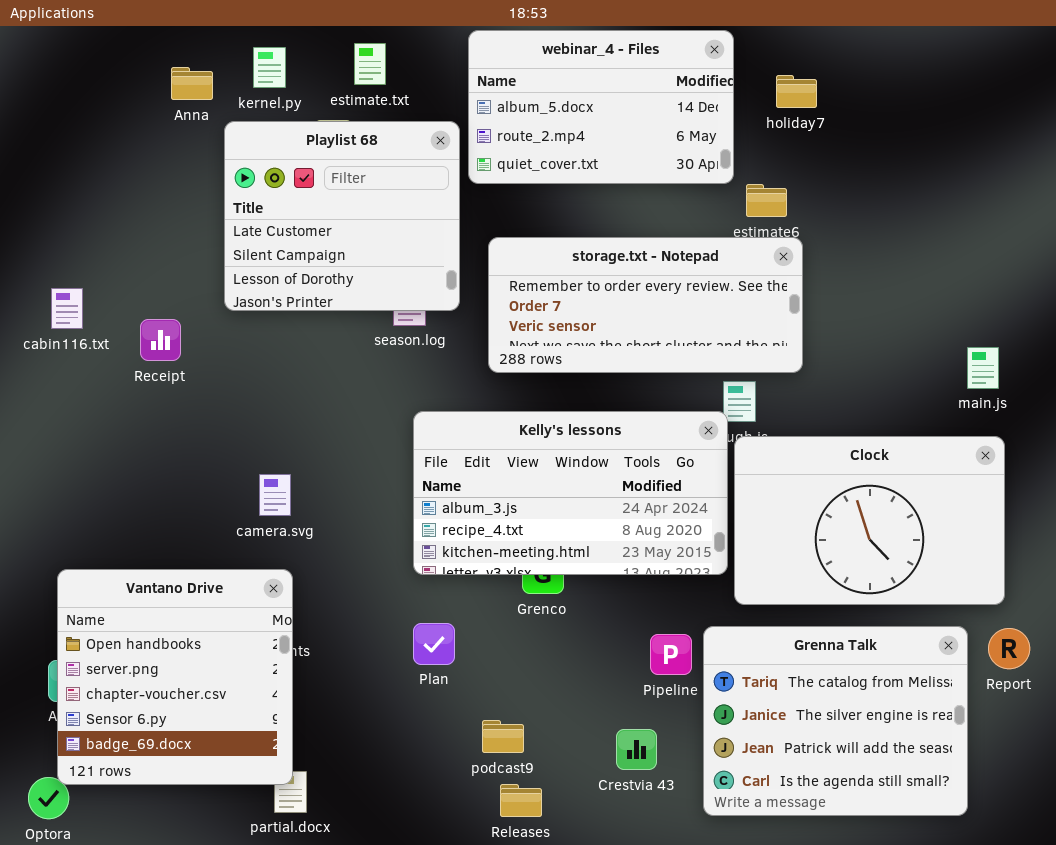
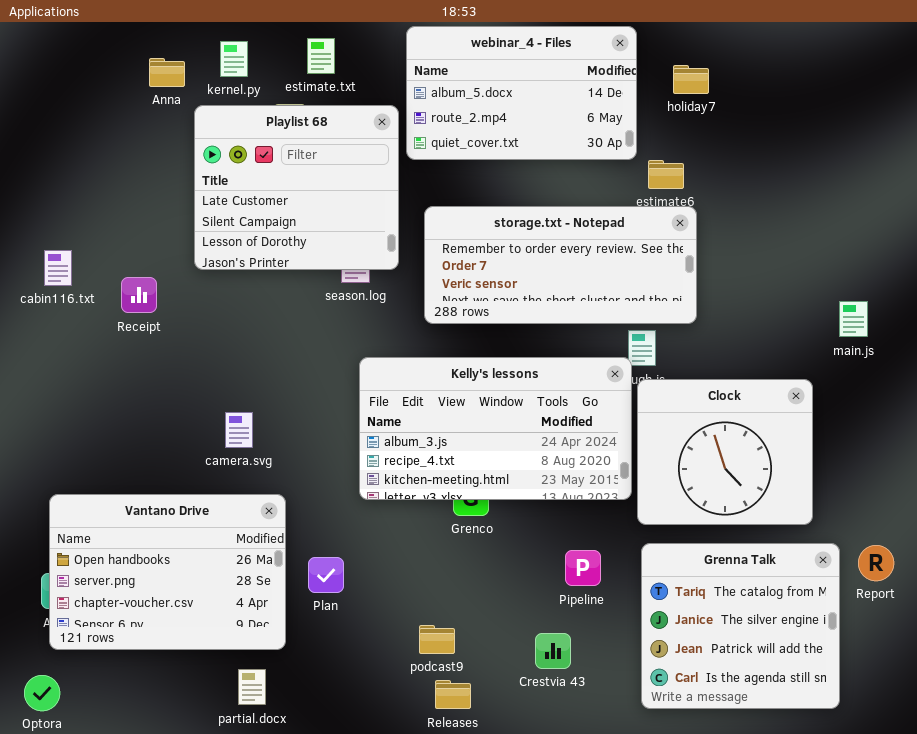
Clock: [734,436,1005,605] -> [637,379,813,525], resized
Vantano Drive: [57,569,293,785] -> [49,494,286,650], resized
Plan: [413,623,455,665] -> [308,557,344,593], moved
Grenna Talk: [703,626,968,816] -> [641,543,840,709], resized

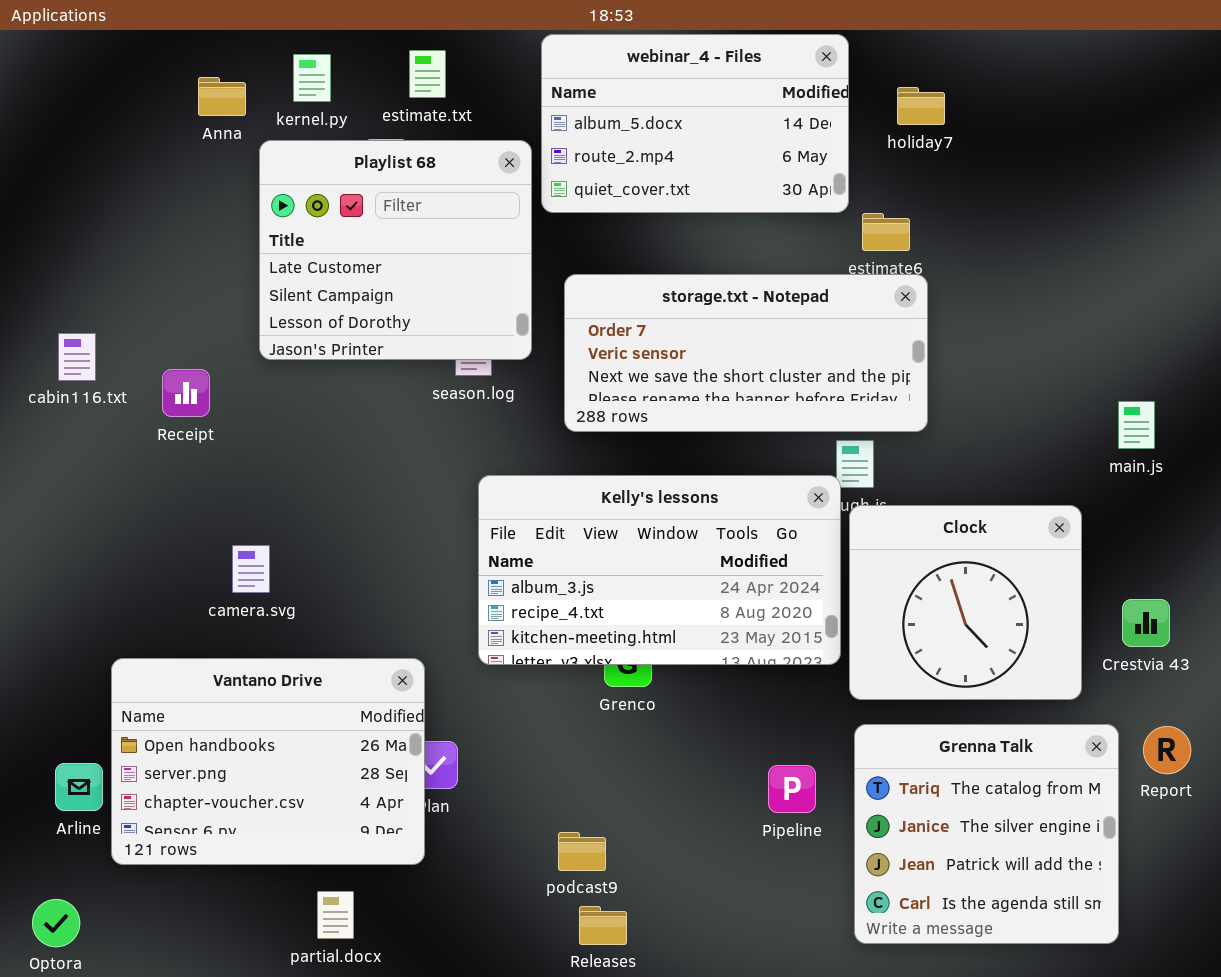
storage.txt - Notepad: [424,206,697,324] -> [564,274,928,432], scrolled down 1 row
camera.svg: [225,412,253,448] -> [232,545,270,593], moved
Vantano Drive: [49,494,286,650] -> [111,658,425,865], moved
Pipeline: [565,550,601,586] -> [768,765,816,813], moved
Crestvia 43: [535,633,571,669] -> [1122,599,1170,647], moved

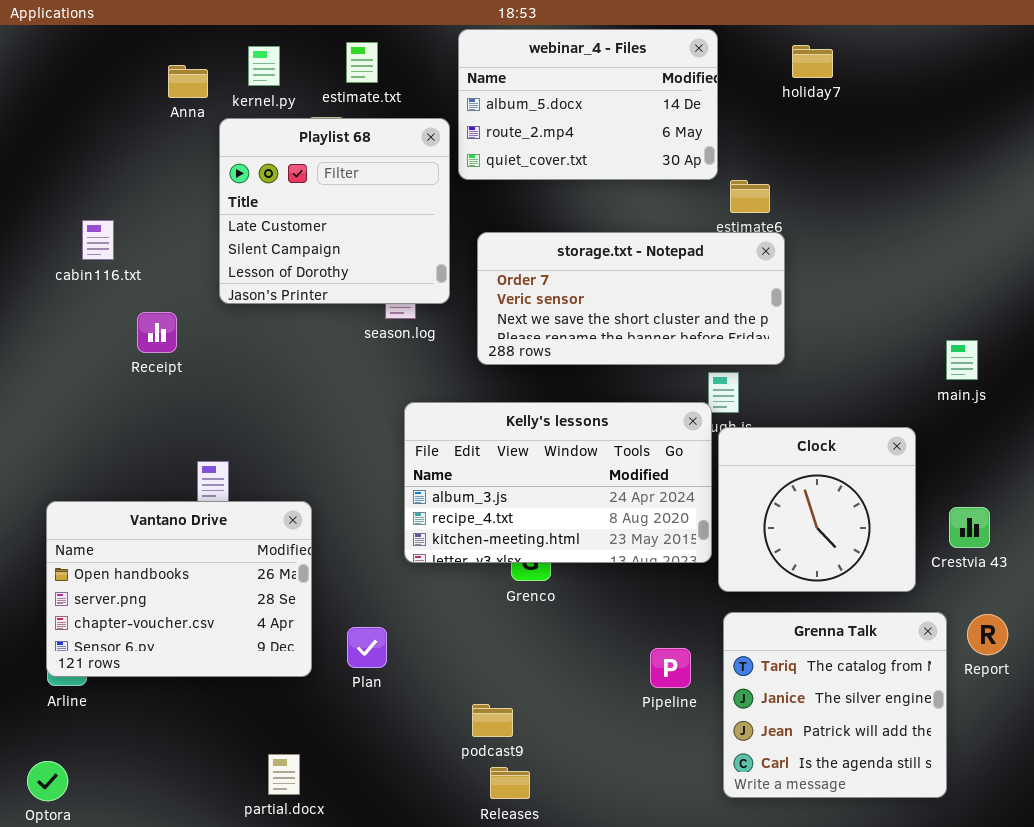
holiday7: [897,87,945,125] -> [792,45,833,78], moved
cabin116.txt: [58,333,96,381] -> [82,220,114,260], moved
Vantano Drive: [111,658,425,865] -> [46,501,312,677], moved

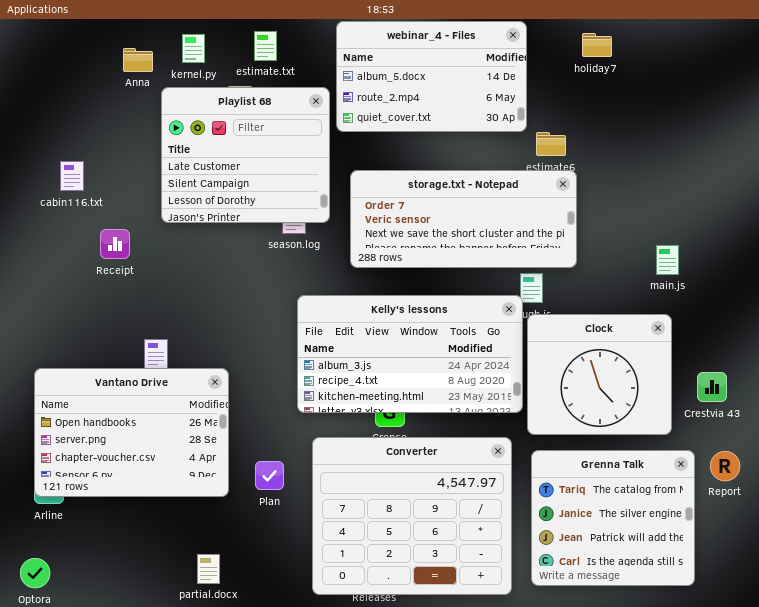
main.js: [946,340,978,380] -> [656,245,679,275], moved
Converter: none -> [312,437,512,595], opened

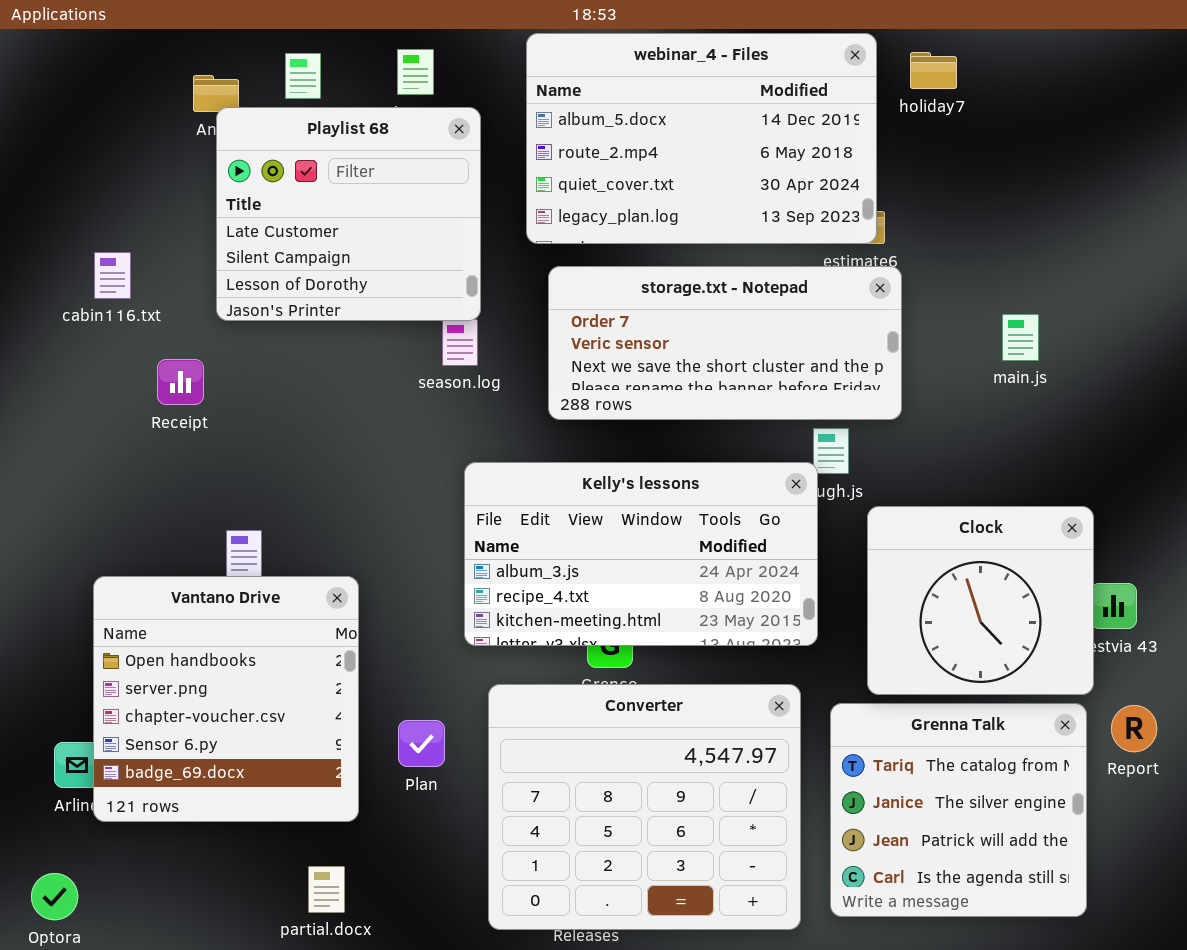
webinar_4 - Files: [336,21,527,132] -> [526,33,877,244], resized
Playlist 68: [161,87,330,223] -> [216,107,481,321], moved
main.js: [656,245,679,275] -> [1002,314,1039,361], moved
Clock: [527,314,672,435] -> [867,506,1094,695], moved
Vantano Drive: [34,368,229,497] -> [93,576,359,822], resized

